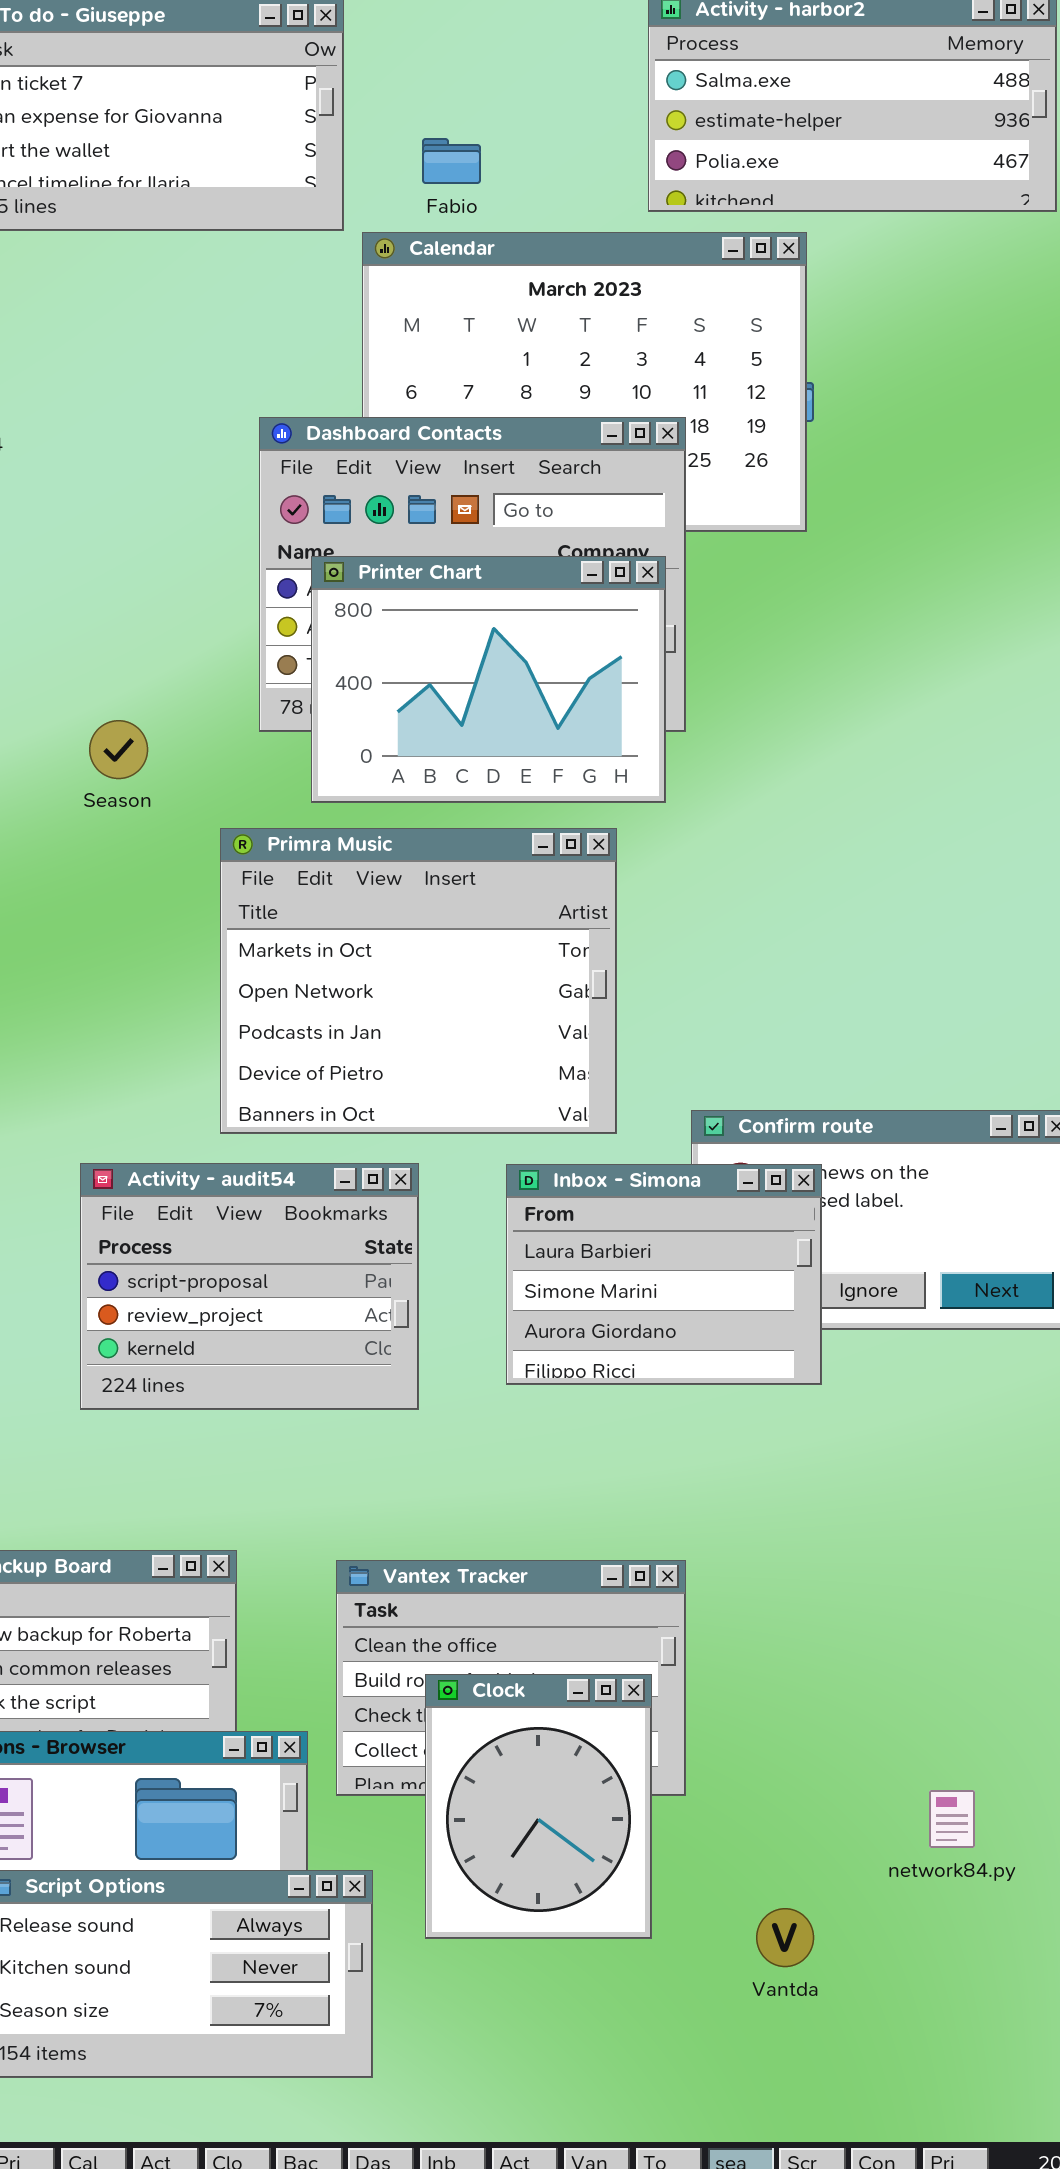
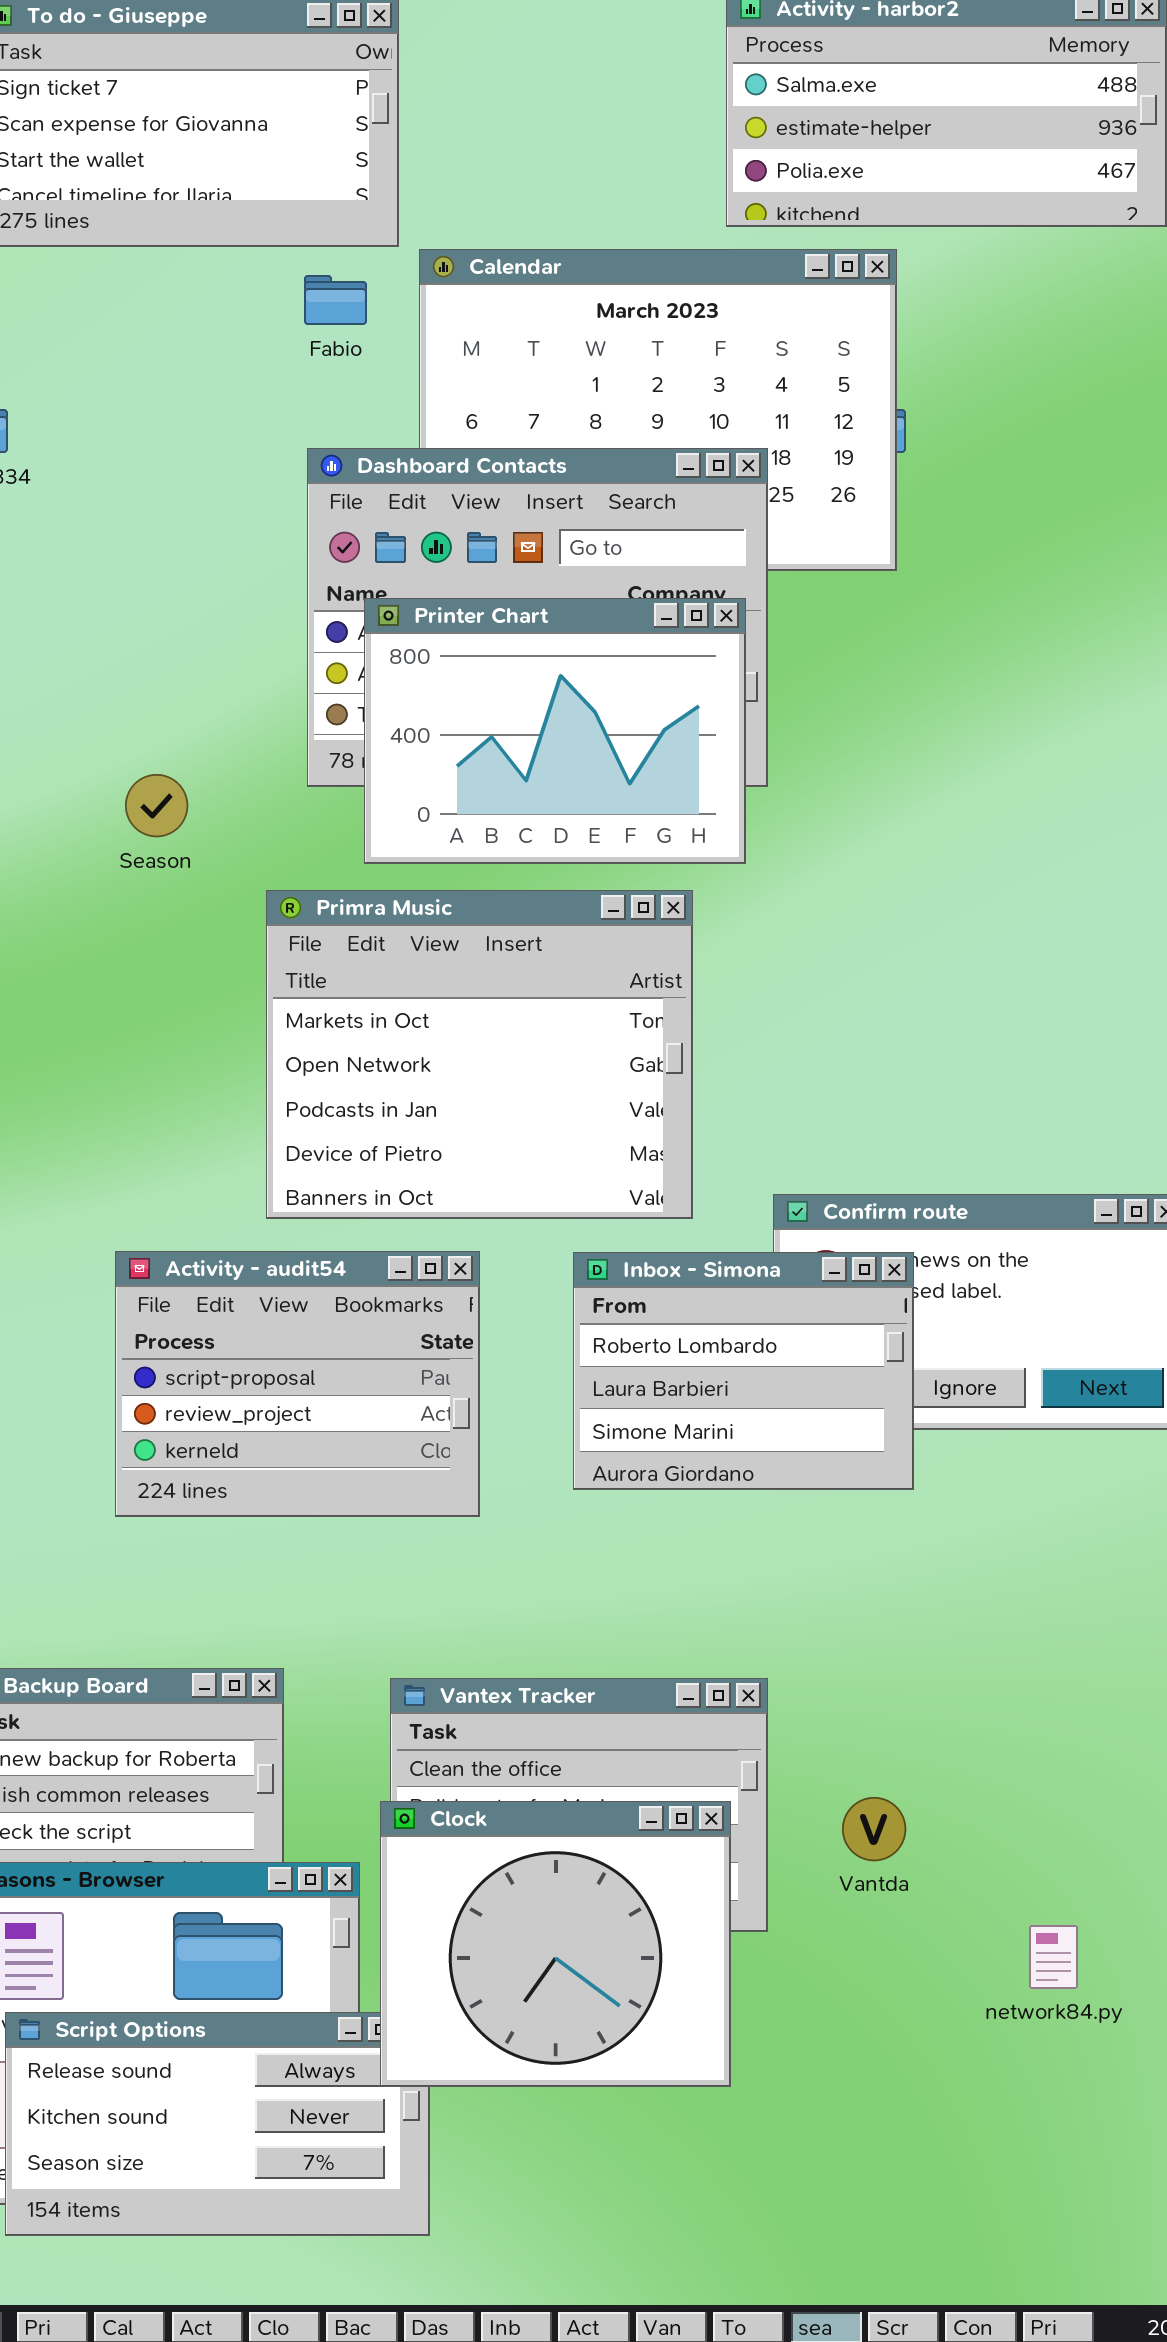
Fabio: [422,138,481,184] -> [304,275,367,325], moved
Inbox - Simona: [506,1164,822,1385] -> [573,1252,914,1490], scrolled up 1 row
Clock: [425,1674,652,1939] -> [380,1801,731,2087], resized
Vantda: [756,1908,814,1967] -> [842,1797,906,1861], moved

